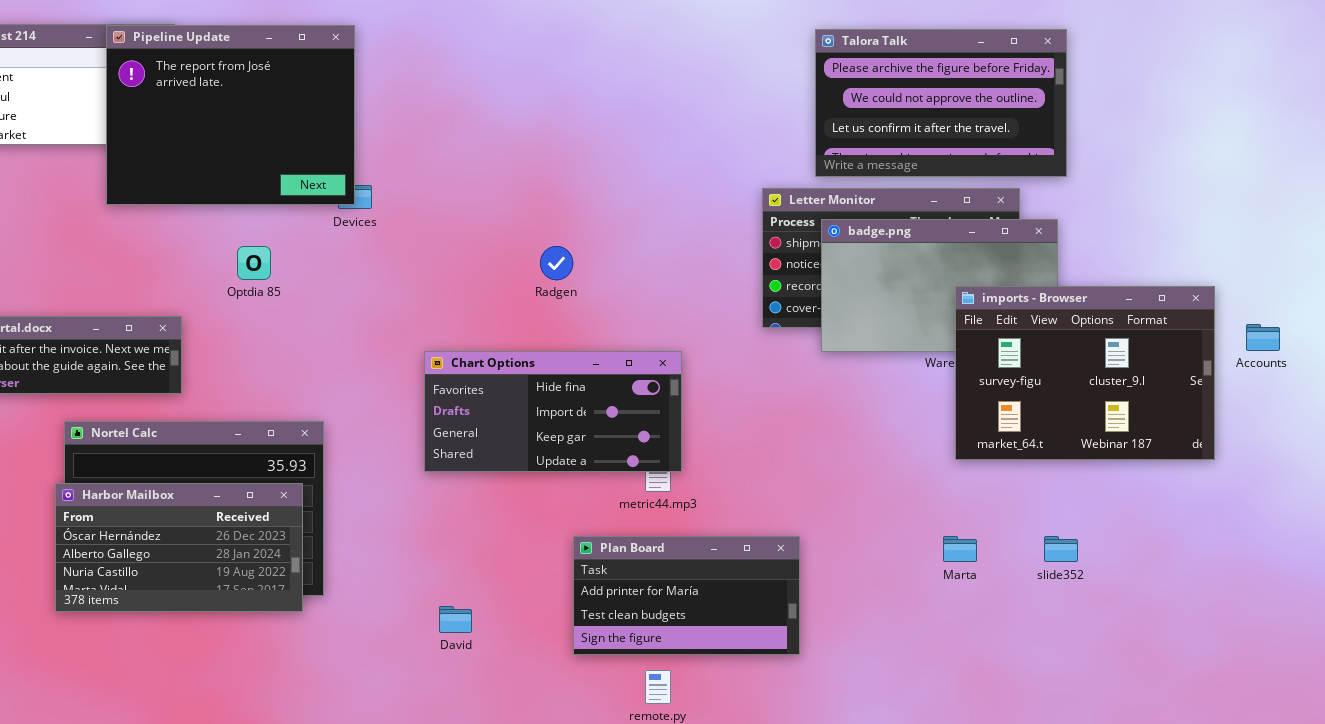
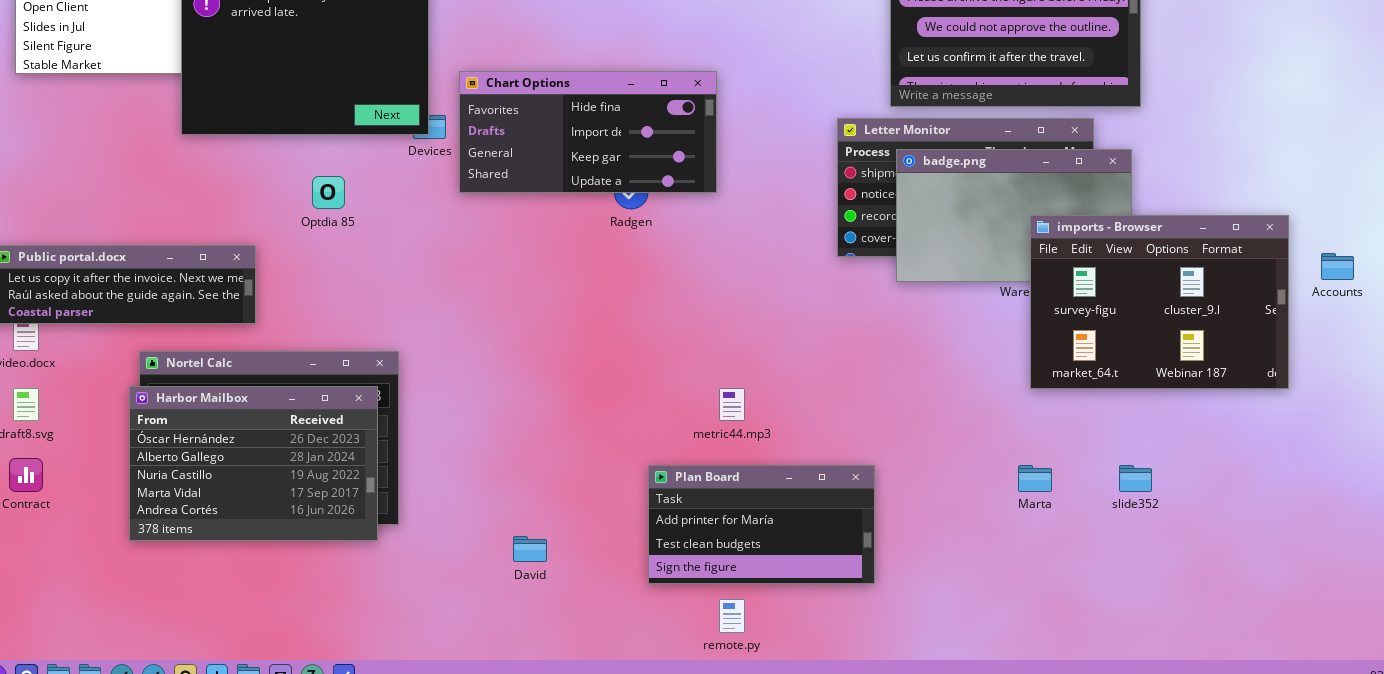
Chart Options: [424,351,682,472] -> [459,71,717,193], moved
Harbor Mailbox: [55,483,303,612] -> [129,386,378,541], resized

